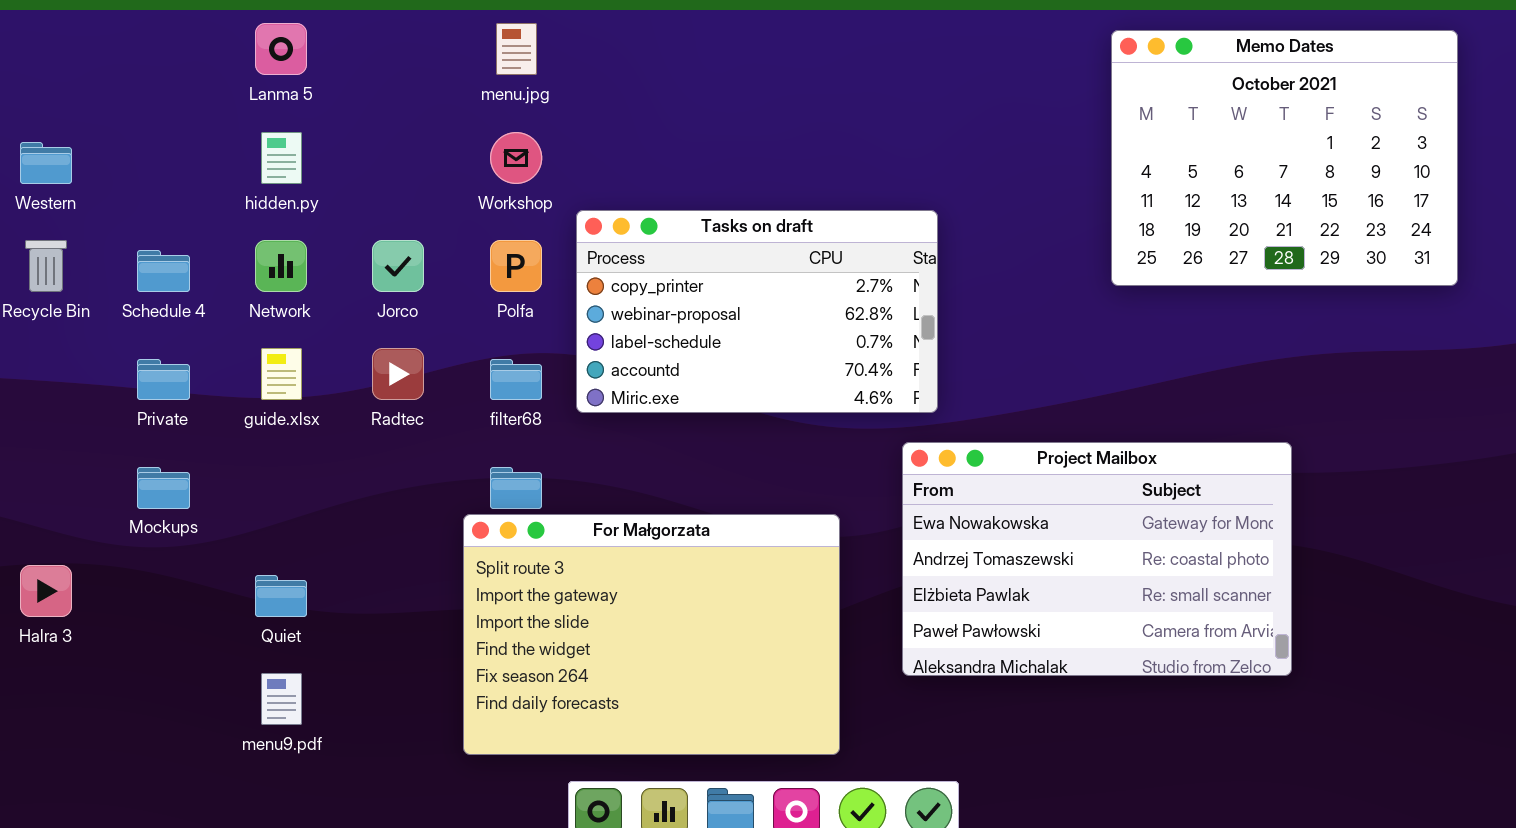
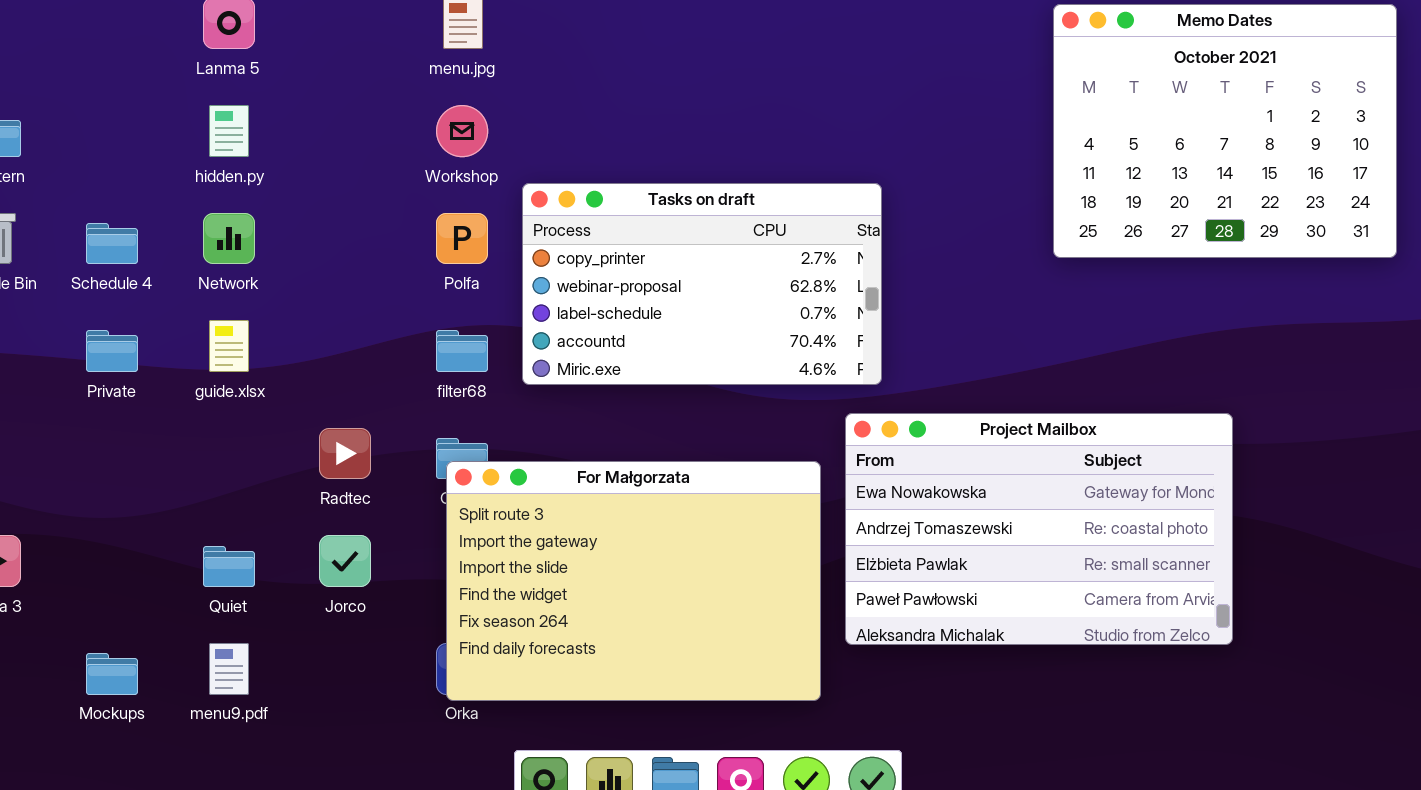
Jorco: [372,240,424,292] -> [319,535,371,587], moved
Radtec: [372,348,424,400] -> [319,428,371,479], moved
Mockups: [137,467,190,509] -> [86,653,138,695], moved
For Małgorzata: [463,514,840,755] -> [446,461,821,701], moved

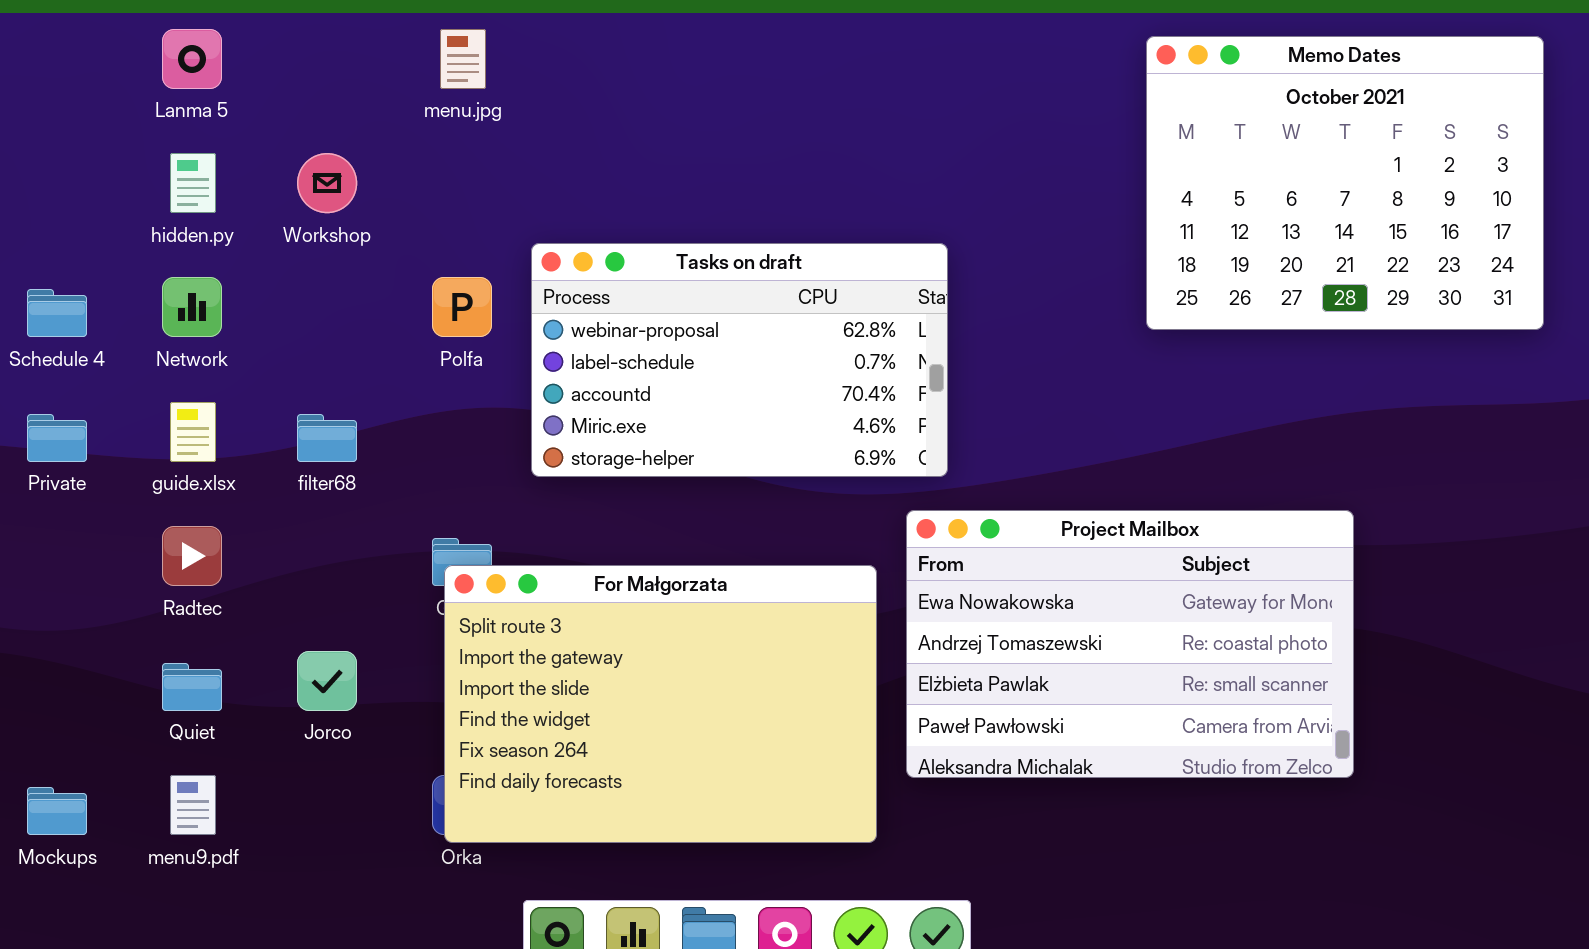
Workshop: [436,105,488,157] -> [297,153,357,213], moved
Tasks on draft: [522,183,882,385] -> [531,243,948,477], scrolled down 1 row
filter68: [436,330,488,372] -> [297,414,357,462], moved
Radtec: [319,428,371,479] -> [162,526,222,586], moved

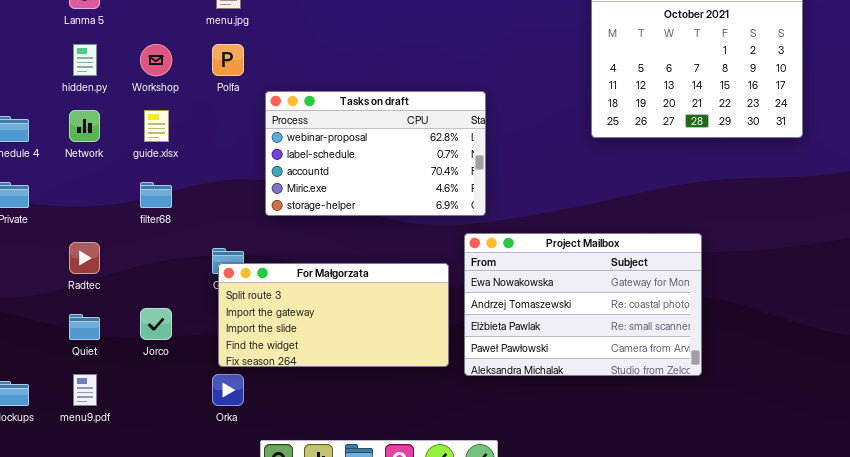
Polfa: [432,277,492,337] -> [212,44,244,76], moved
guide.xlsx: [170,402,216,462] -> [144,110,169,142], moved
For Małgorzata: [444,565,877,843] -> [218,263,449,367], resized

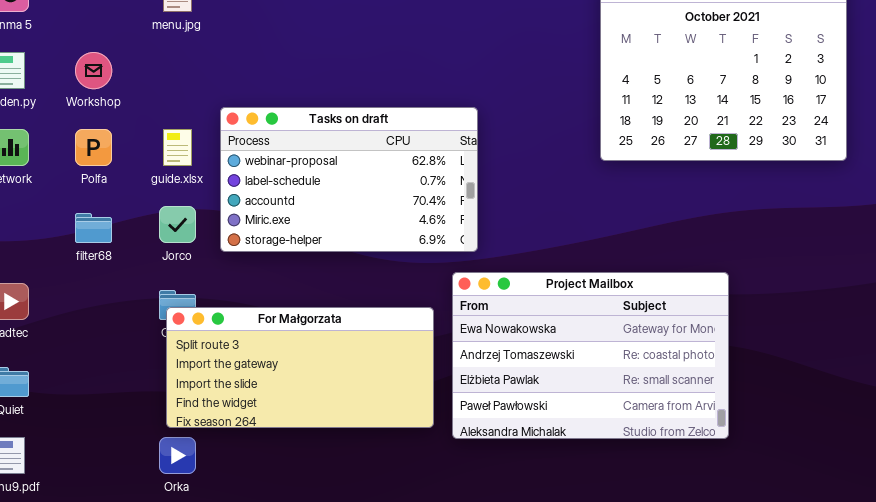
Polfa: [212,44,244,76] -> [75,129,112,166], moved
guide.xlsx: [144,110,169,142] -> [163,129,192,166], moved
Jorco: [140,308,172,340] -> [159,206,196,243], moved

